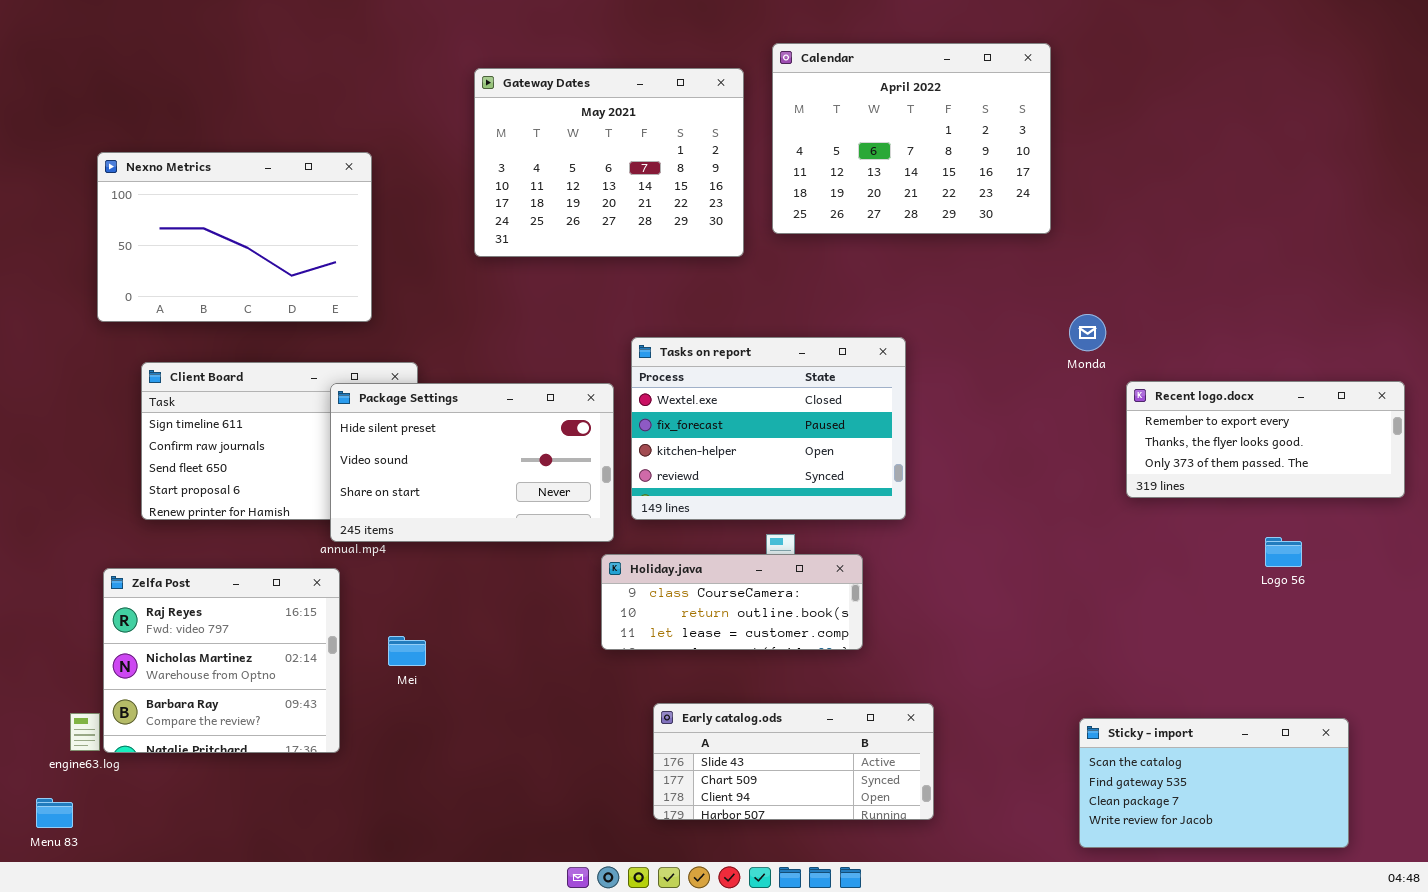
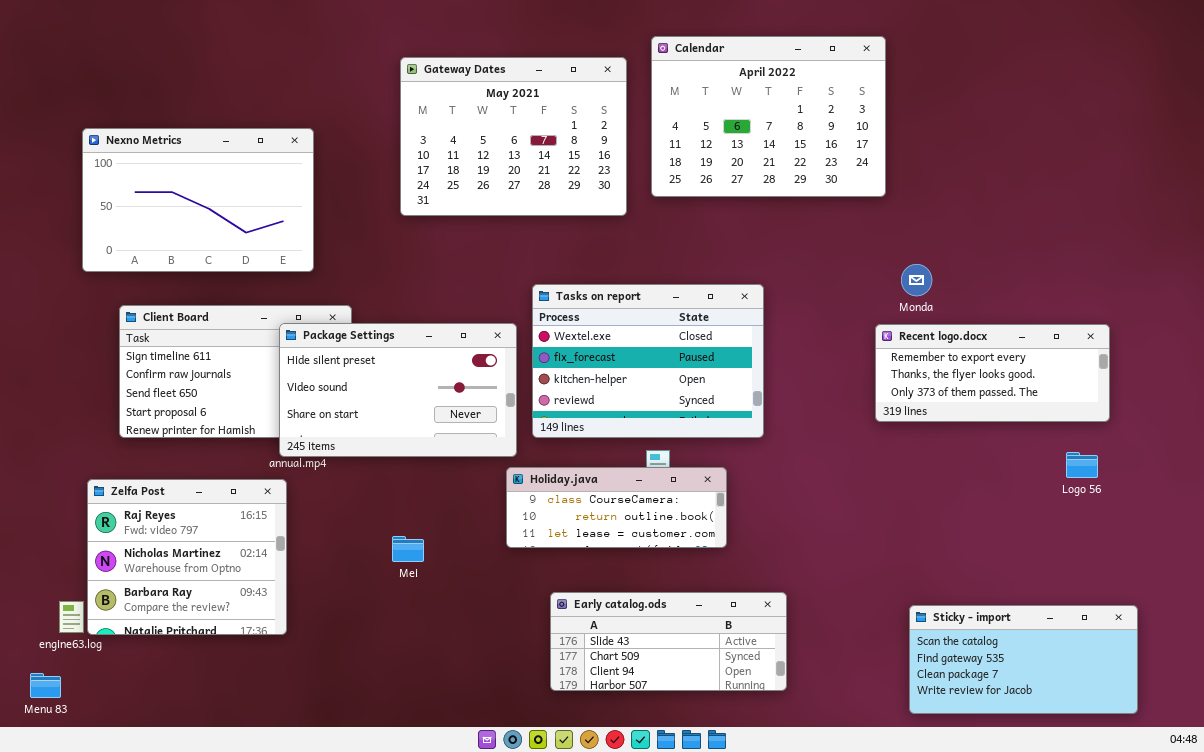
Recent logo.docx: [1126,381,1405,498] -> [875,324,1110,422], moved
Mei: [388,636,426,666] -> [392,536,424,562], moved

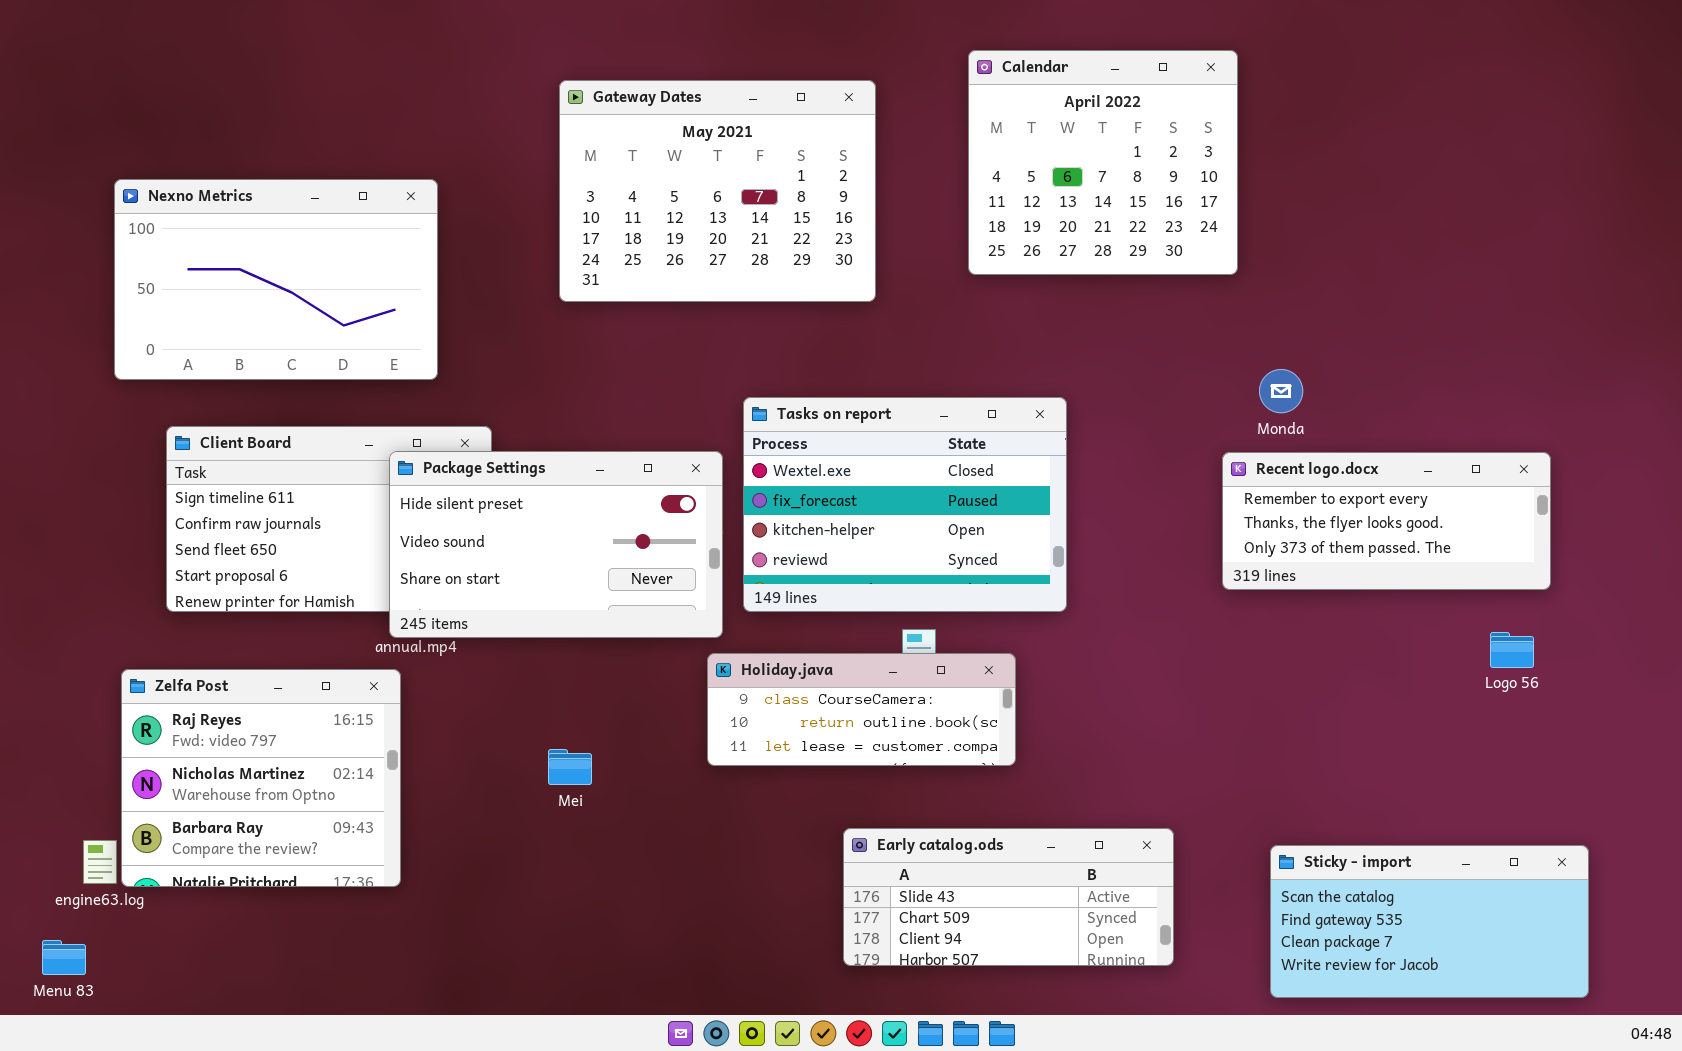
Calendar: [651,36,886,197] -> [968,50,1238,275], resized
Early catalog.ods: [550,592,787,691] -> [843,828,1174,966], moved

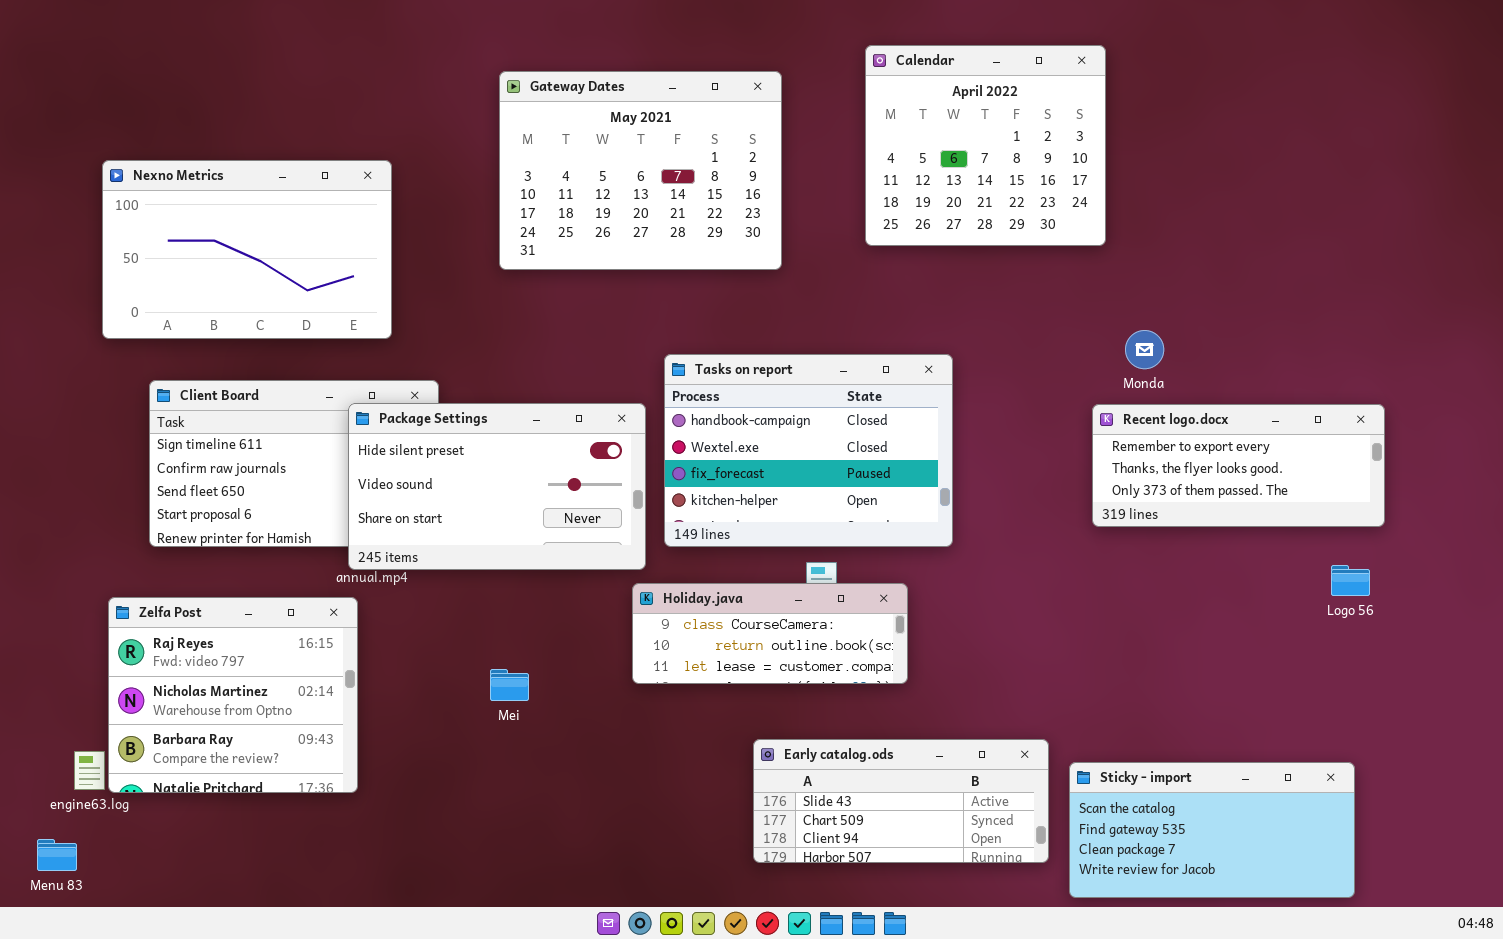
Tasks on report: [743,397,1067,612] -> [664,354,953,547], scrolled up 1 row
Sticky - import: [1270,845,1589,998] -> [1069,762,1355,898], moved

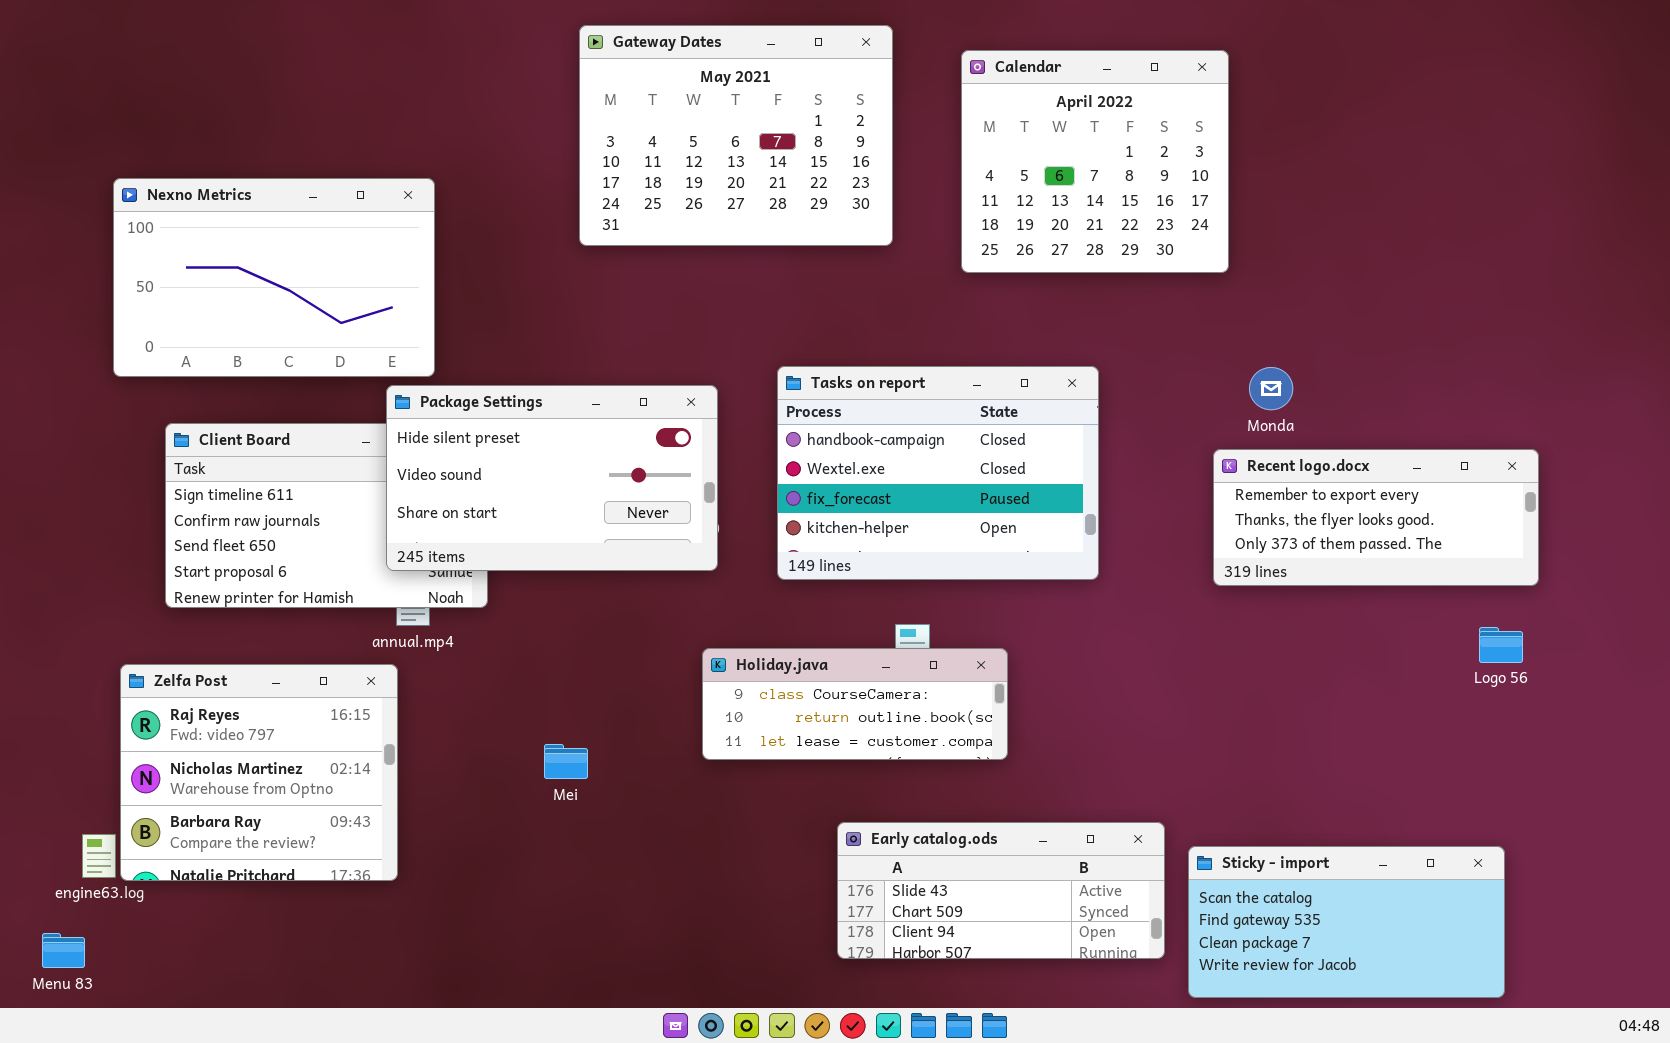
Gateway Dates: [499,71,782,270] -> [579,25,893,246], moved
Tasks on report: [664,354,953,547] -> [777,366,1099,580], moved
Package Settings: [348,403,646,570] -> [386,385,718,571], moved

